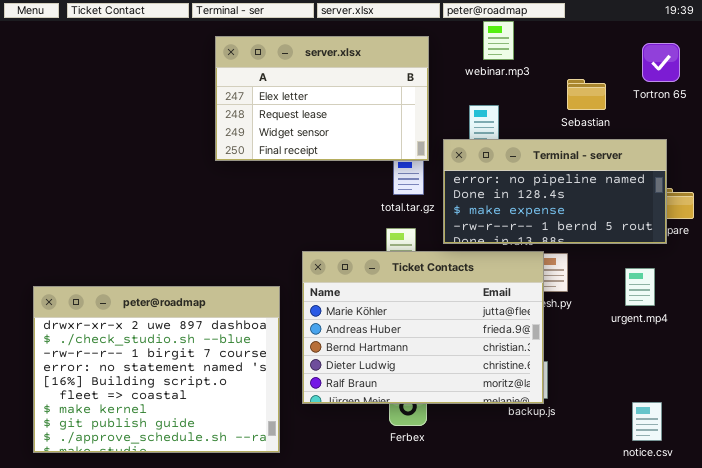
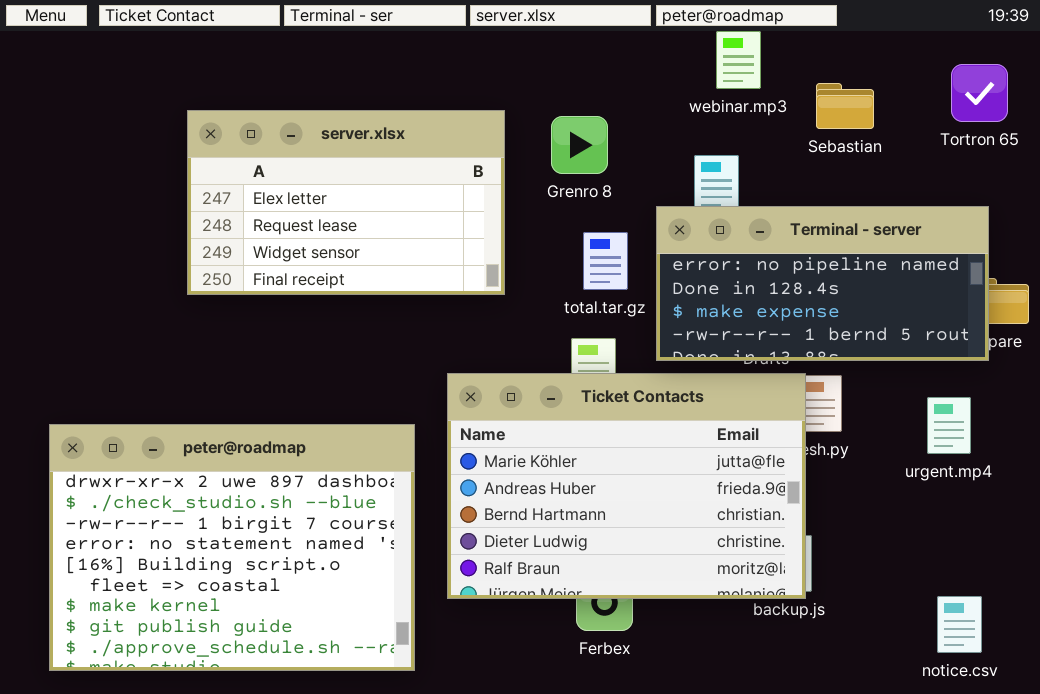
server.xlsx: [215,36,429,161] -> [187,110,505,295], moved
Sebastian: [567,79,606,110] -> [816,83,874,129], moved

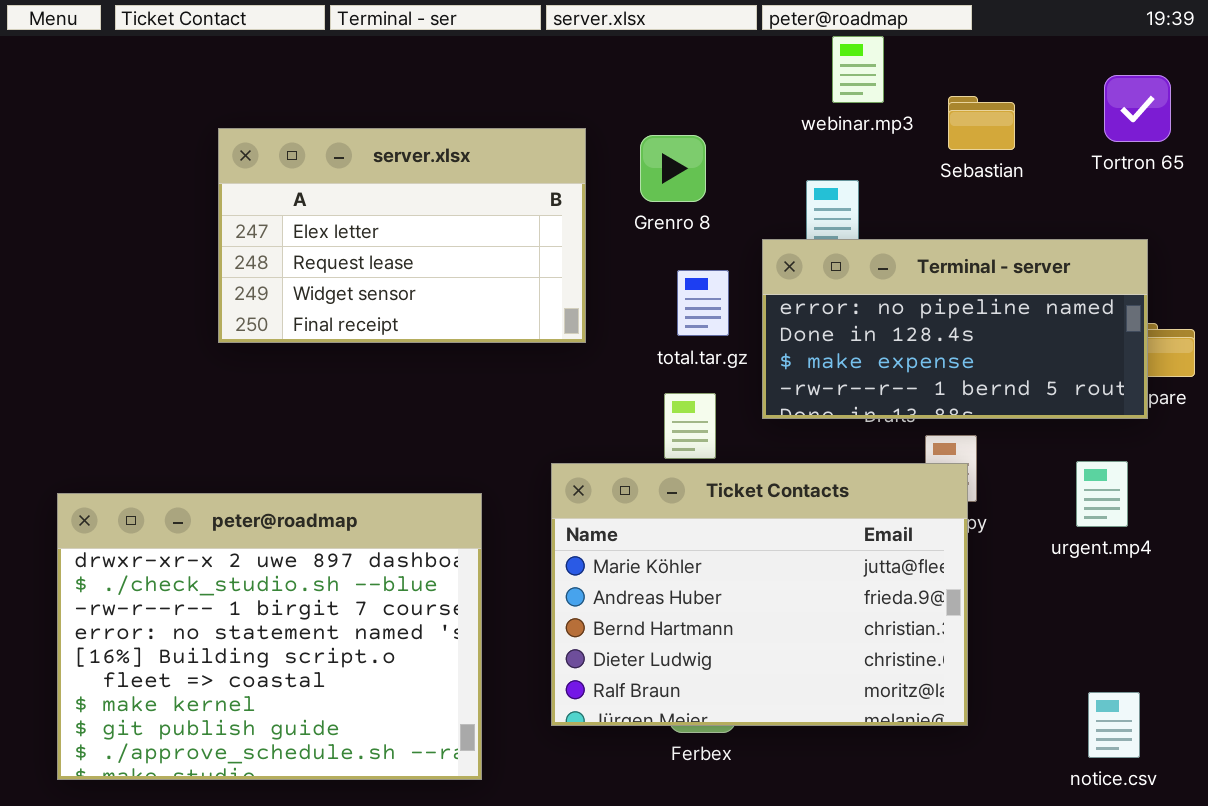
Ticket Contacts: [447,373,806,599] -> [551,463,968,726], moved

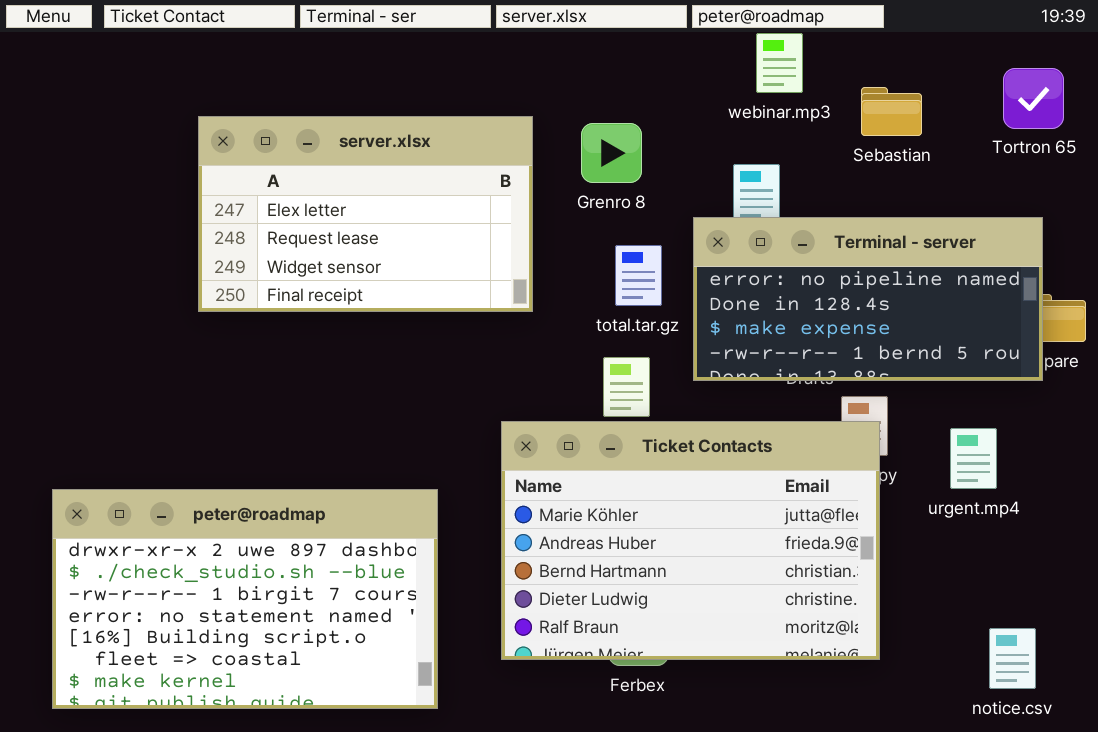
urgent.mp4: [1076,461,1128,527] -> [950,428,997,489], moved
peter@roadmap: [57,493,482,780] -> [52,489,438,709], resized

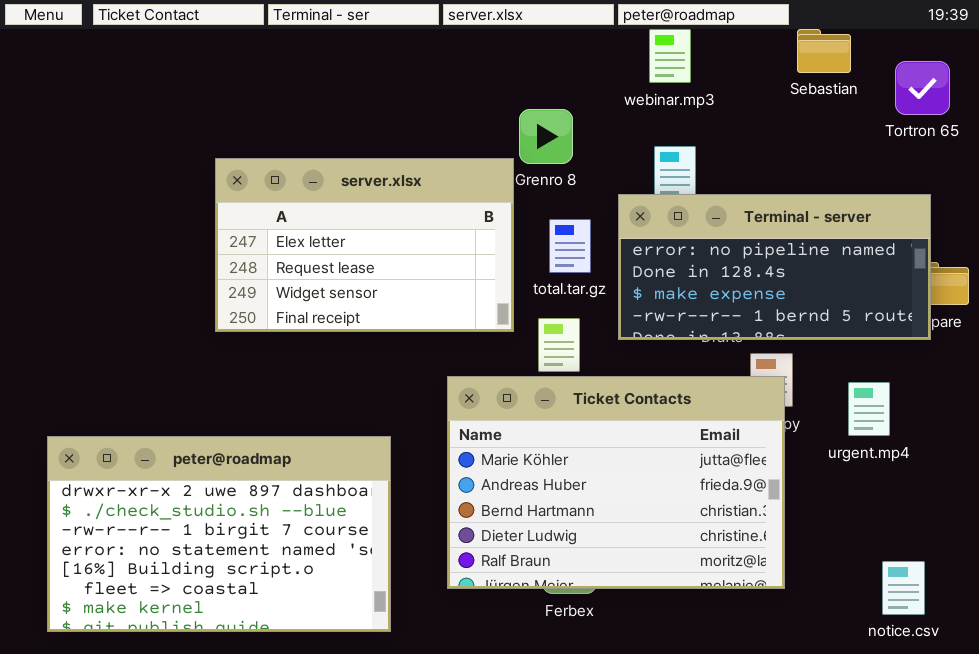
webinar.mp3: [756,33,803,93] -> [649,29,691,83], moved
Sebastian: [861,87,922,136] -> [797,29,851,73], moved
server.xlsx: [198,116,533,312] -> [215,158,514,332], moved

